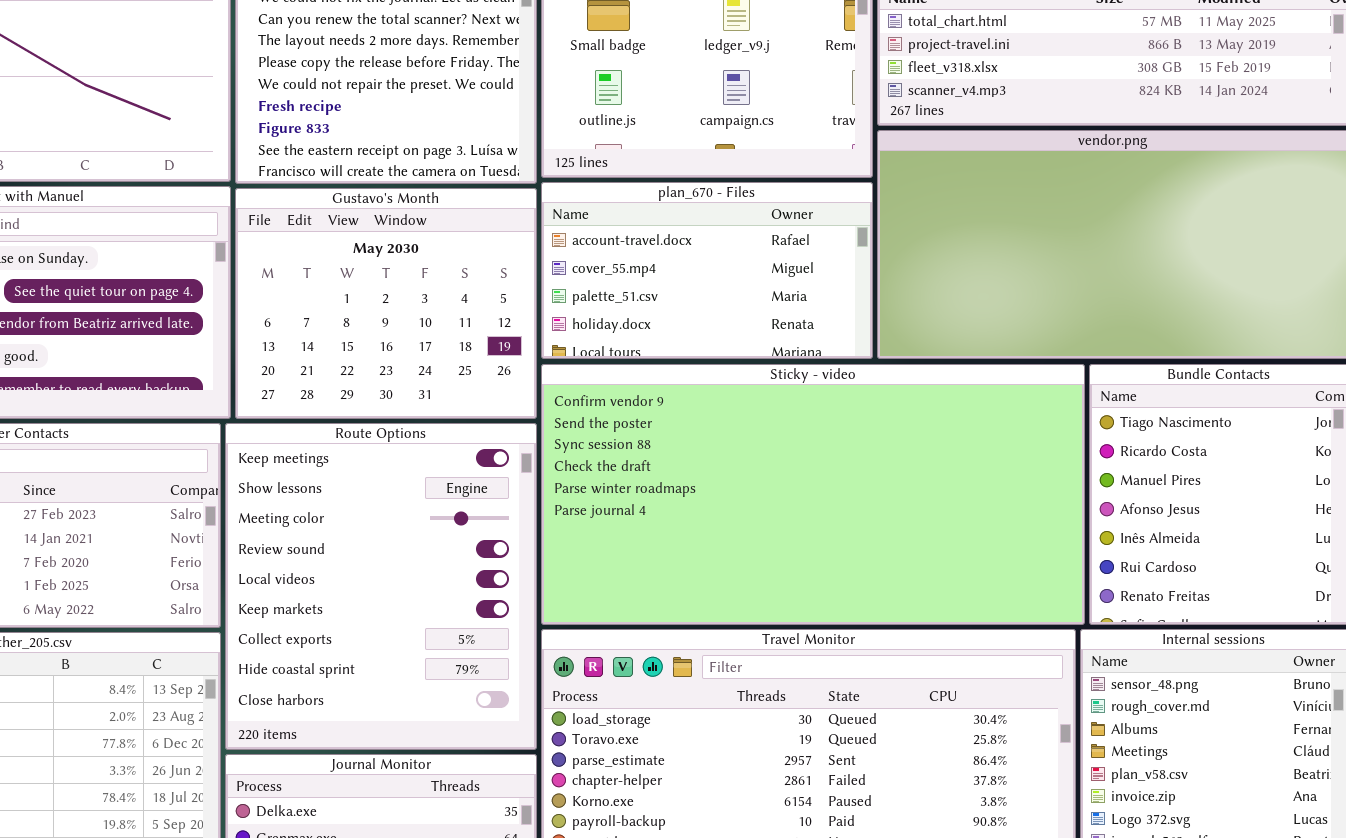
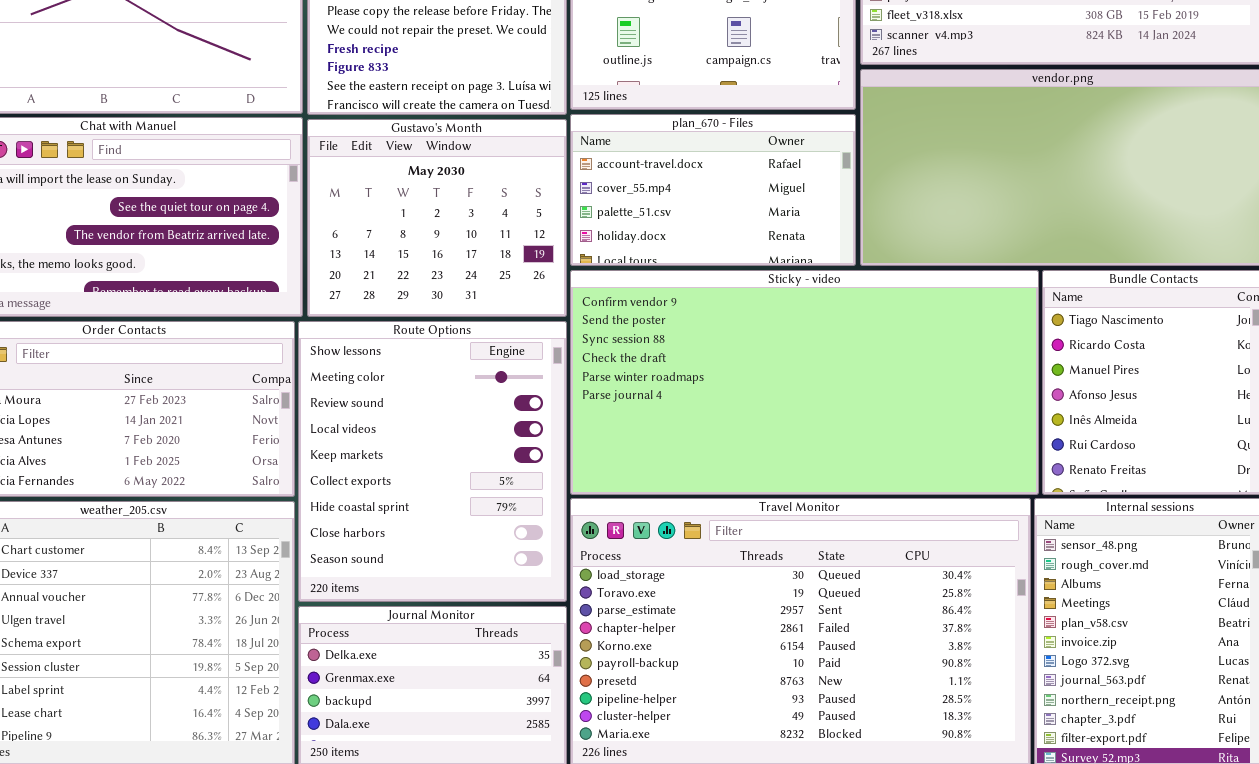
Route Options: [225,423,537,750] -> [298,321,567,602], scrolled down 1 row

